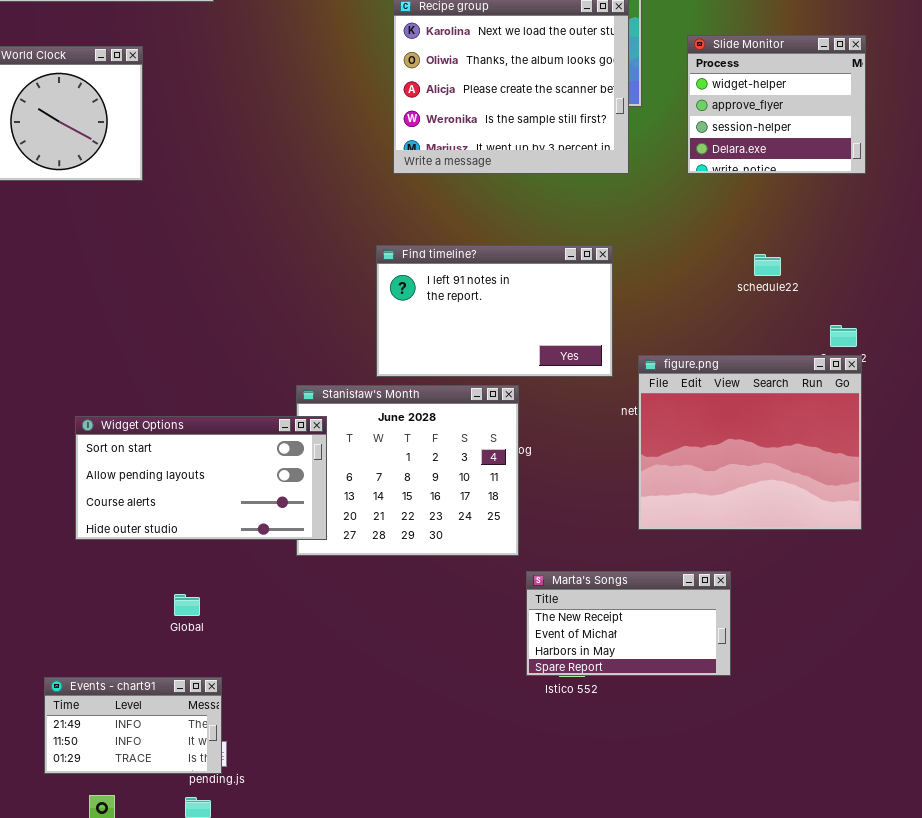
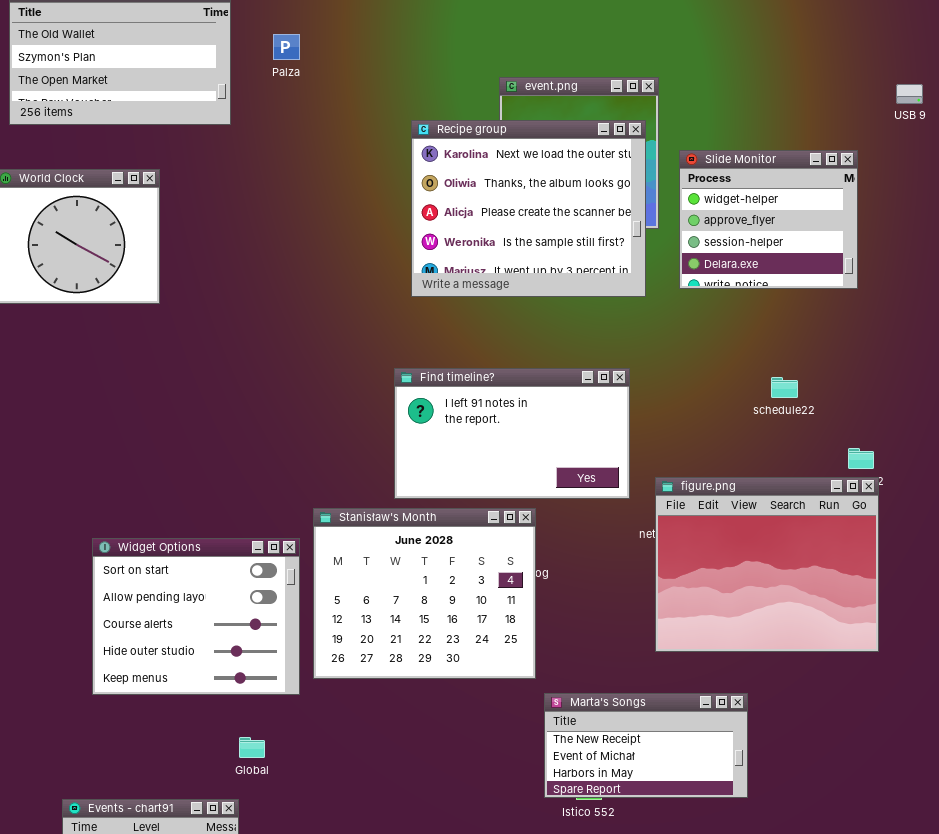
Slide Monitor: [687,35,866,174] -> [679,150,858,289], moved
Widget Options: [75,416,327,540] -> [92,538,300,695], resized
Global: [174,594,200,616] -> [239,737,265,758], moved

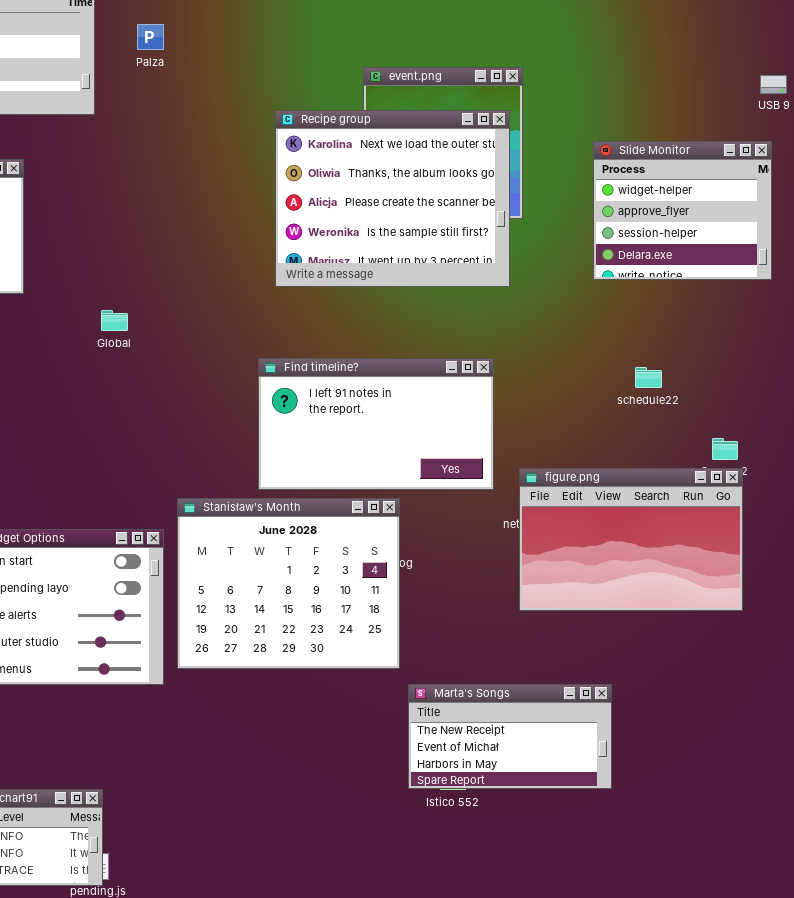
Slide Monitor: [679,150,858,289] -> [593,141,772,280], moved
figure.png: [655,477,879,652] -> [519,468,743,611], resized
Global: [239,737,265,758] -> [101,310,128,331], moved

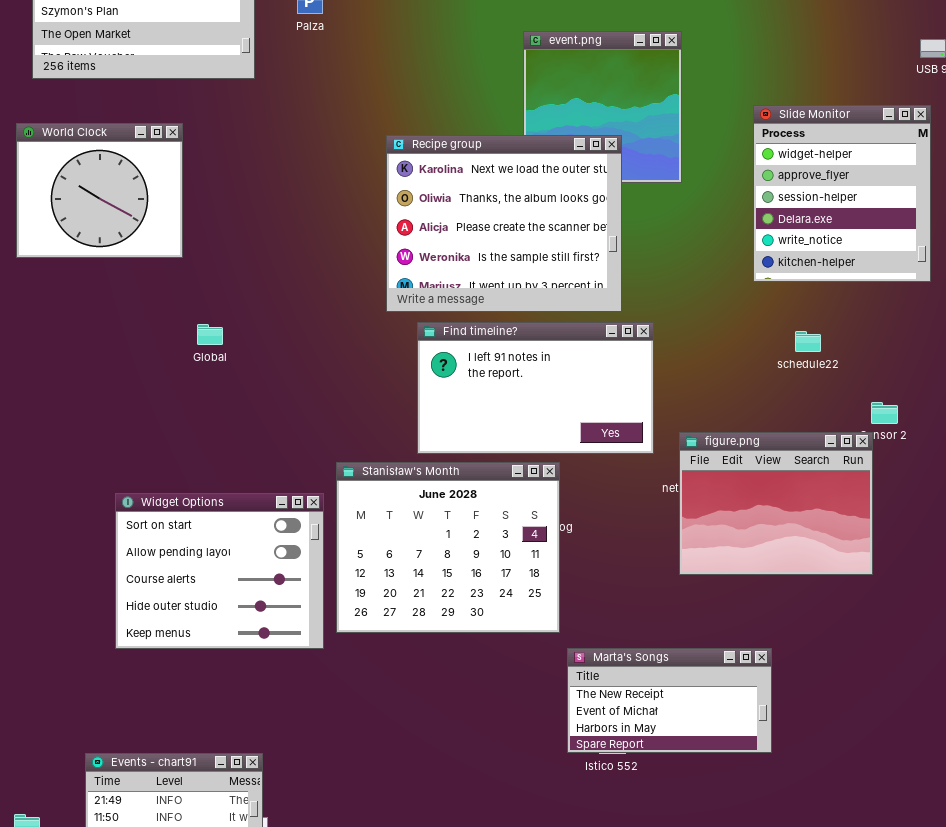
Recipe group: [275,110,510,287] -> [386,135,622,312], moved
Slide Monitor: [593,141,772,280] -> [753,105,931,282], resized
Global: [101,310,128,331] -> [197,324,223,345], moved
figure.png: [519,468,743,611] -> [679,432,873,575], resized

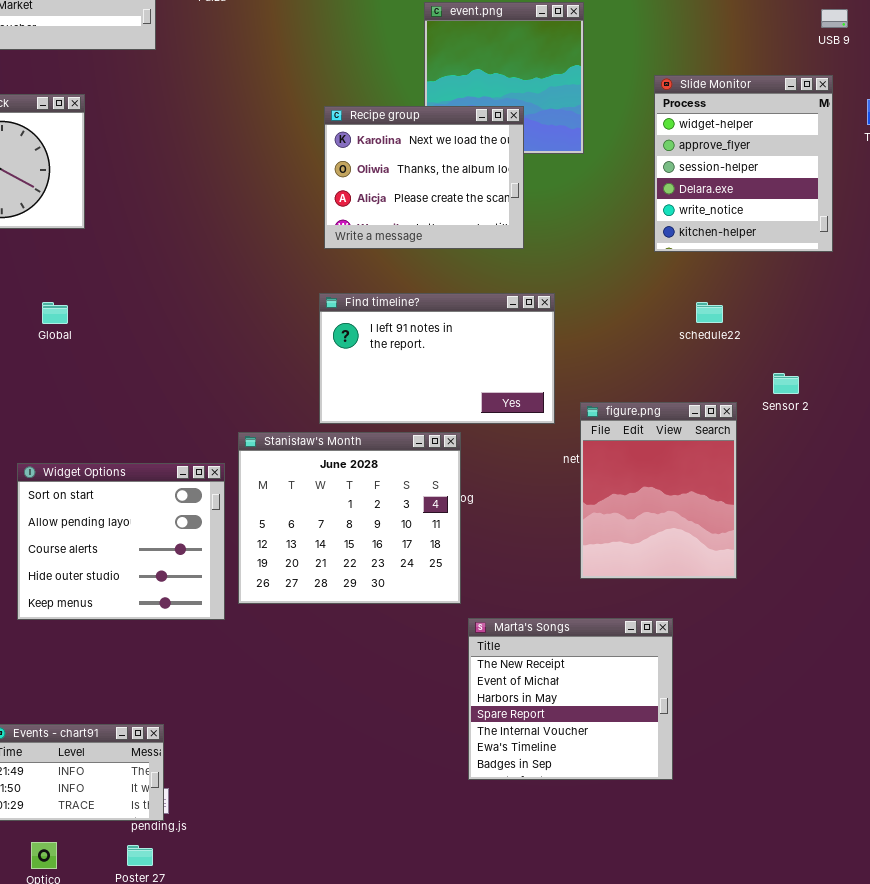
Recipe group: [386,135,622,312] -> [324,106,524,249], resized
Global: [197,324,223,345] -> [42,302,68,324], moved
figure.png: [679,432,873,575] -> [580,402,737,579], resized
Marta's Songs: [567,648,772,753] -> [468,618,673,780], resized

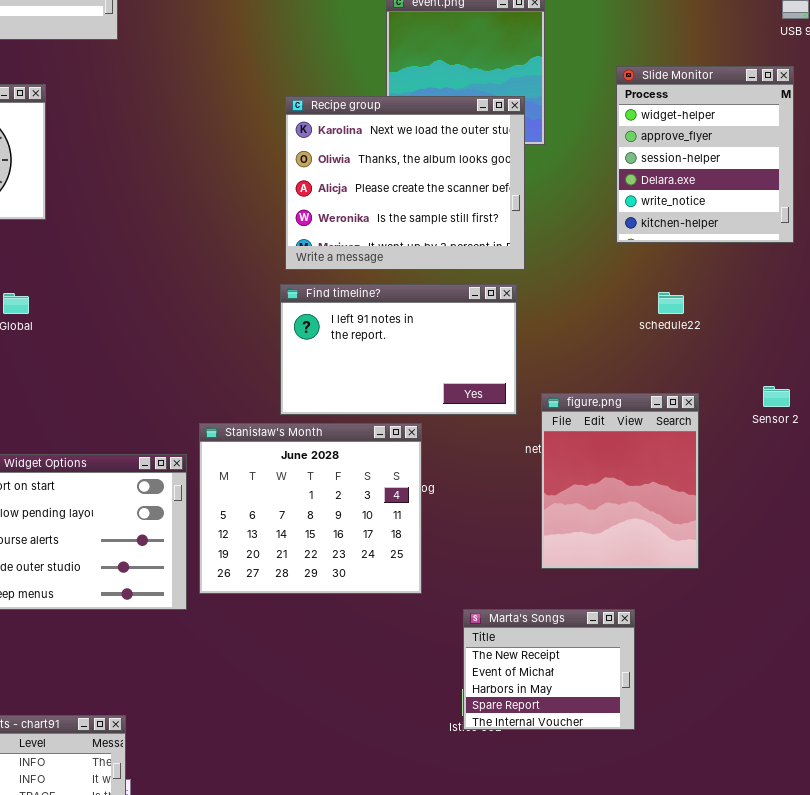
Recipe group: [324,106,524,249] -> [285,96,525,270], resized
Sensor 2: [773,373,799,394] -> [763,386,790,407], moved
Marta's Songs: [468,618,673,780] -> [463,609,635,730], resized

